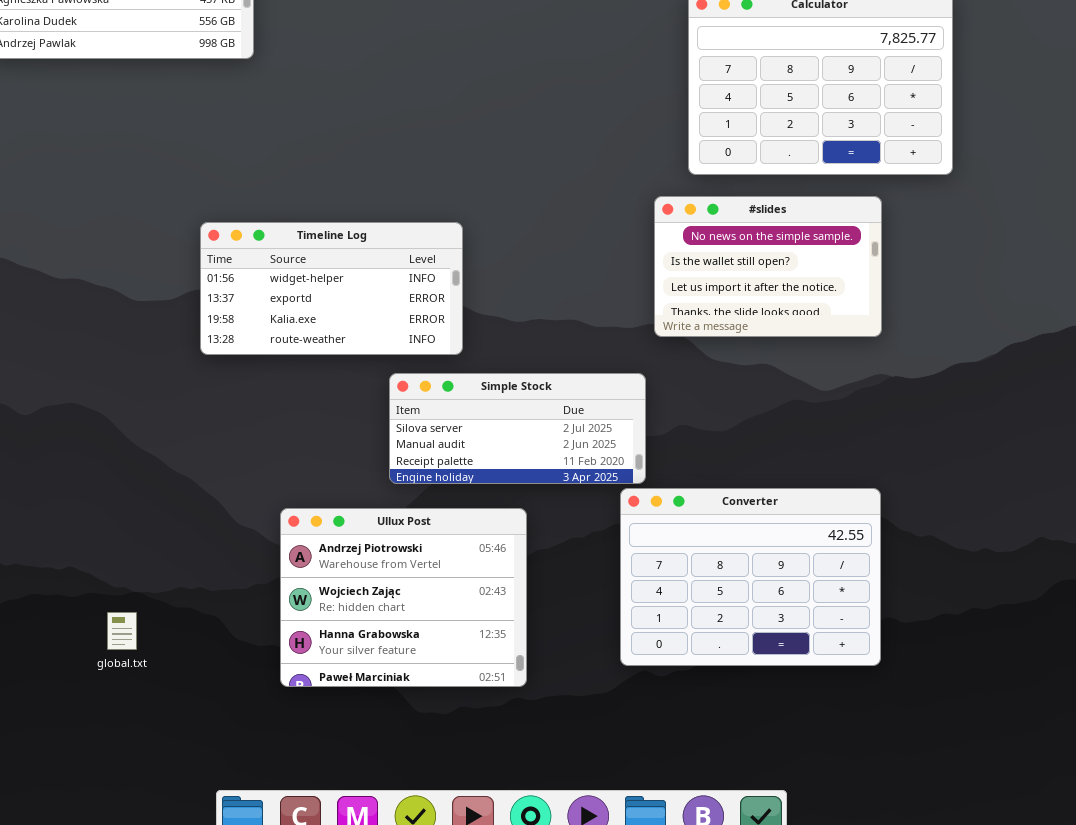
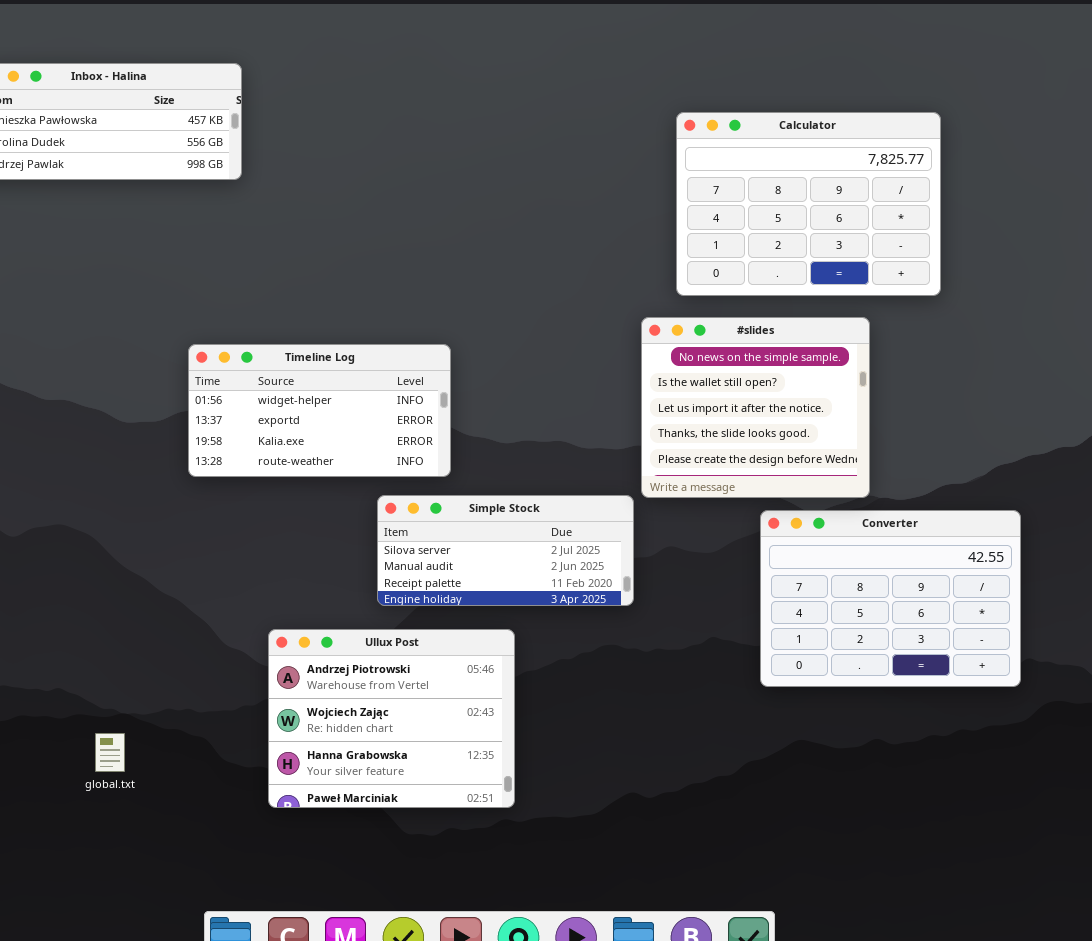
#slides: [654,196,882,337] -> [641,317,870,498], resized
Converter: [620,488,881,666] -> [760,510,1021,687], moved

